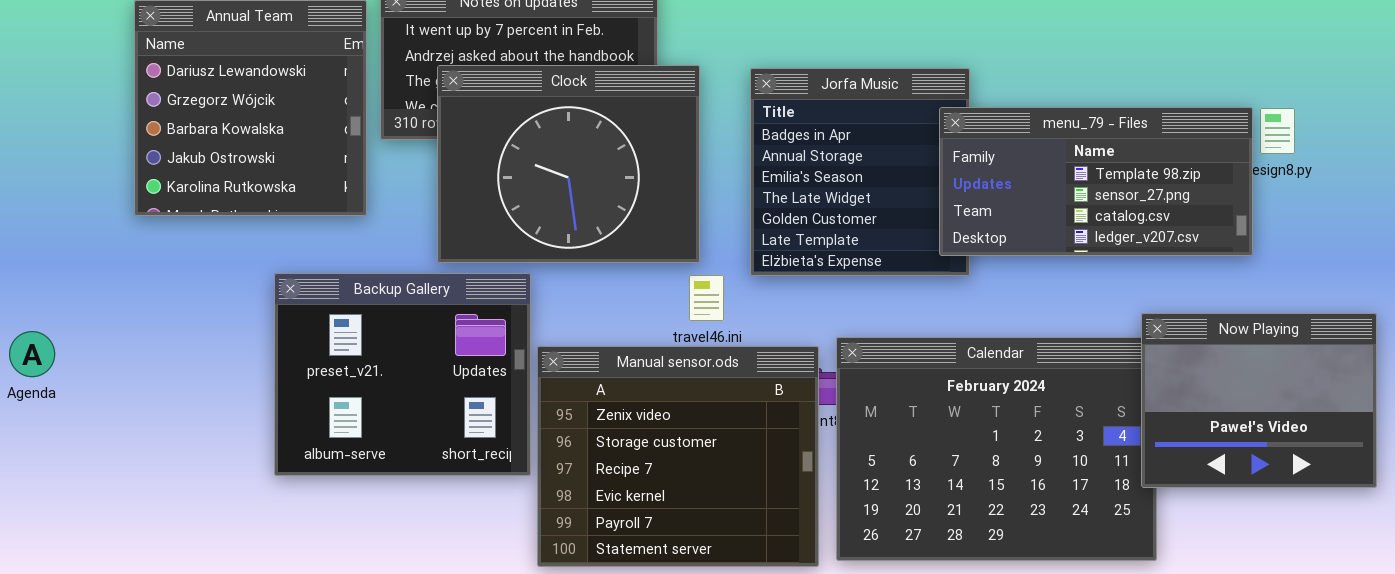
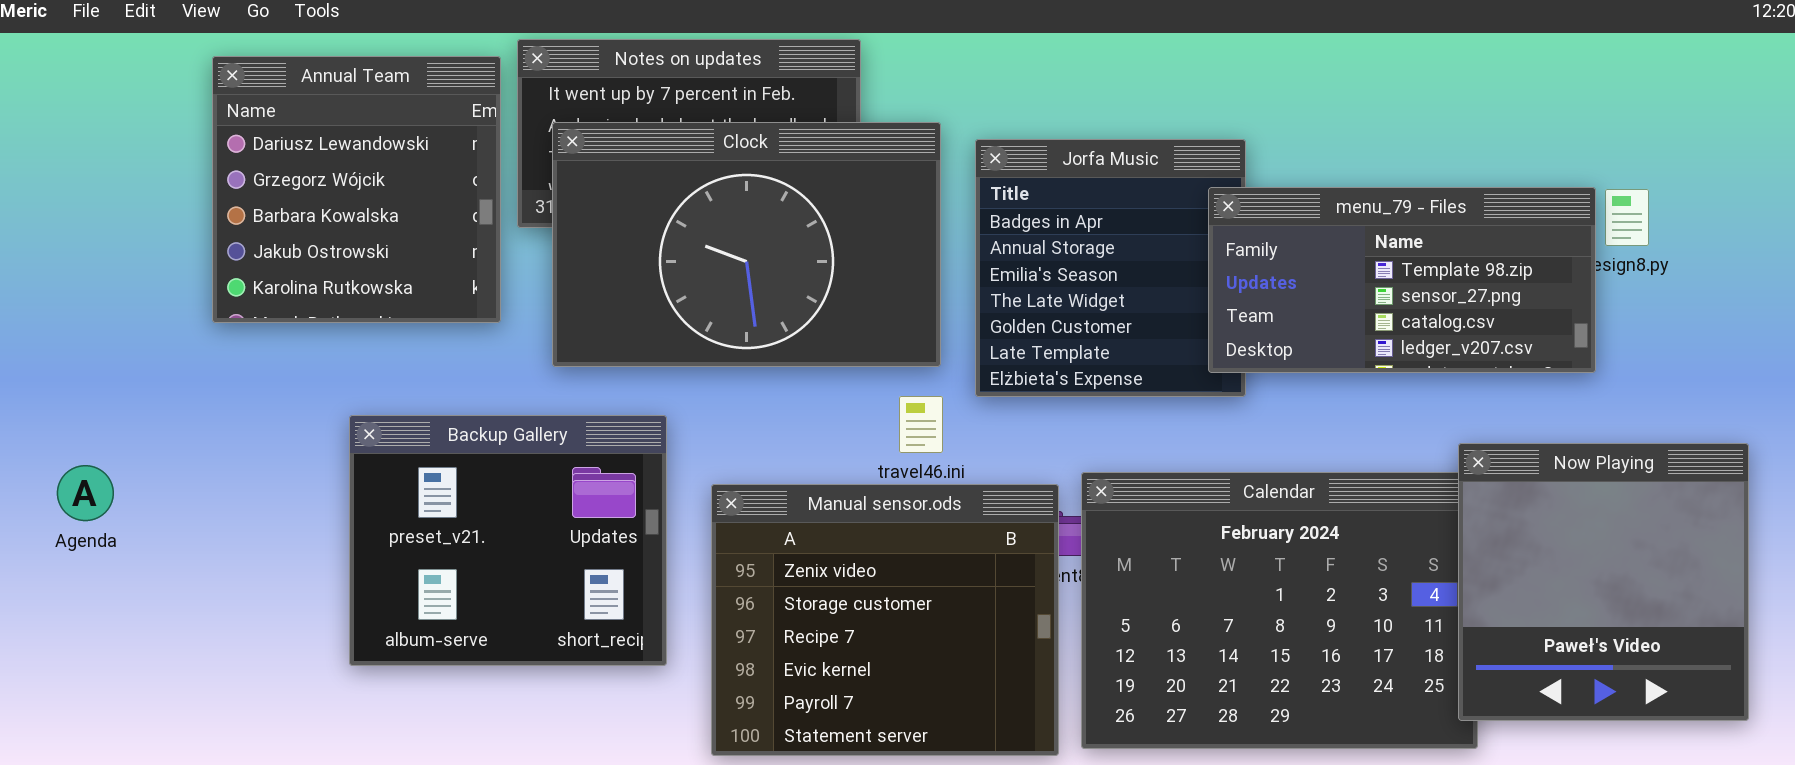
Clock: [437,65,700,263] -> [552,122,941,367], moved, resized
Backup Gallery: [274,273,531,476] -> [349,415,667,666], moved
Now Playing: [1141,313,1377,488] -> [1458,443,1749,721], resized

